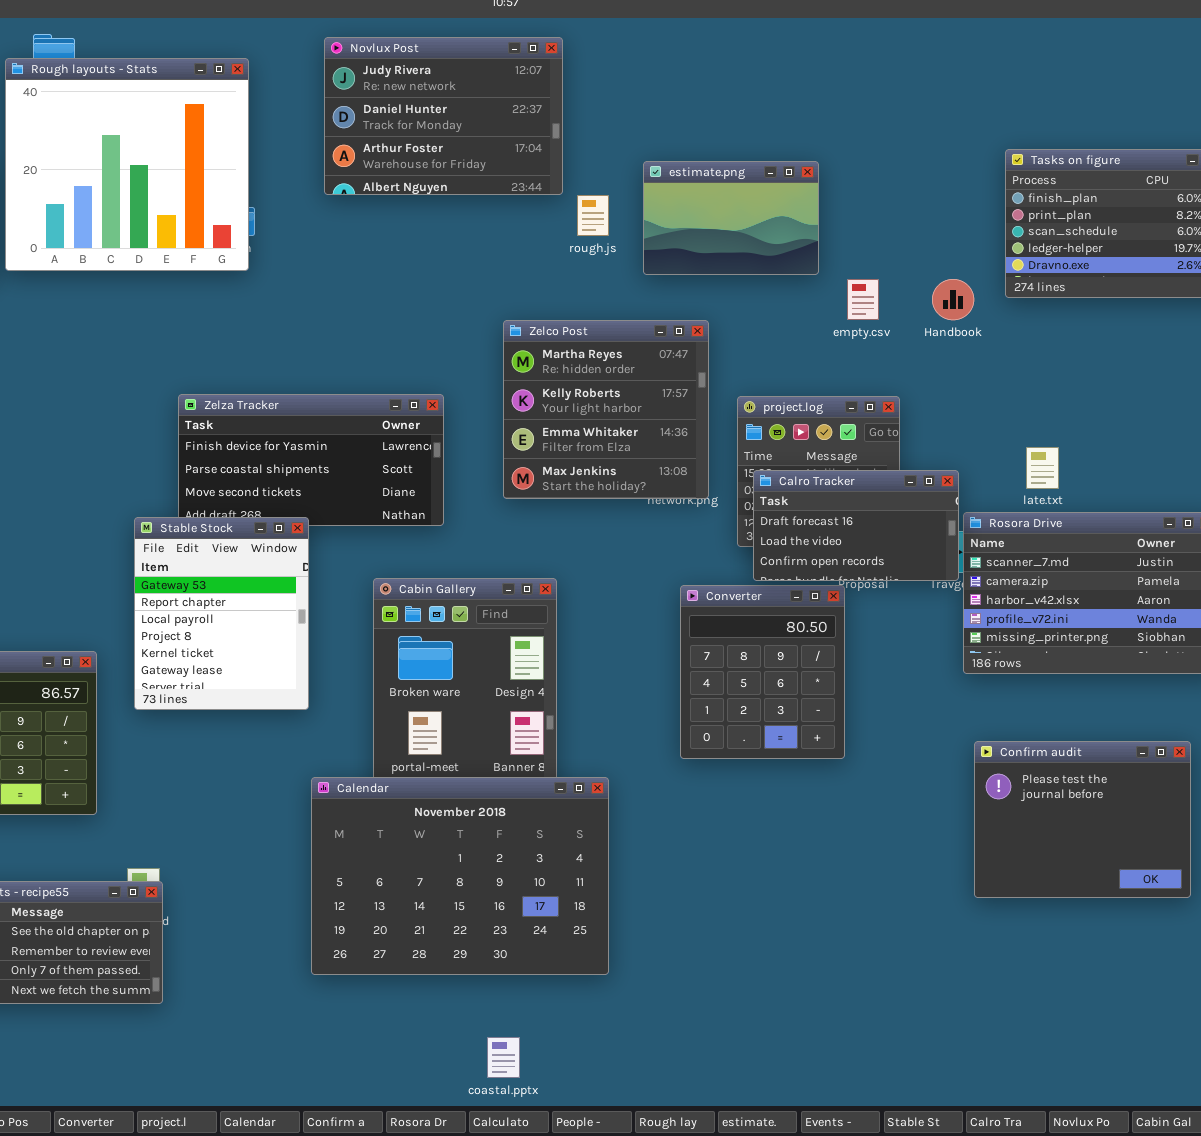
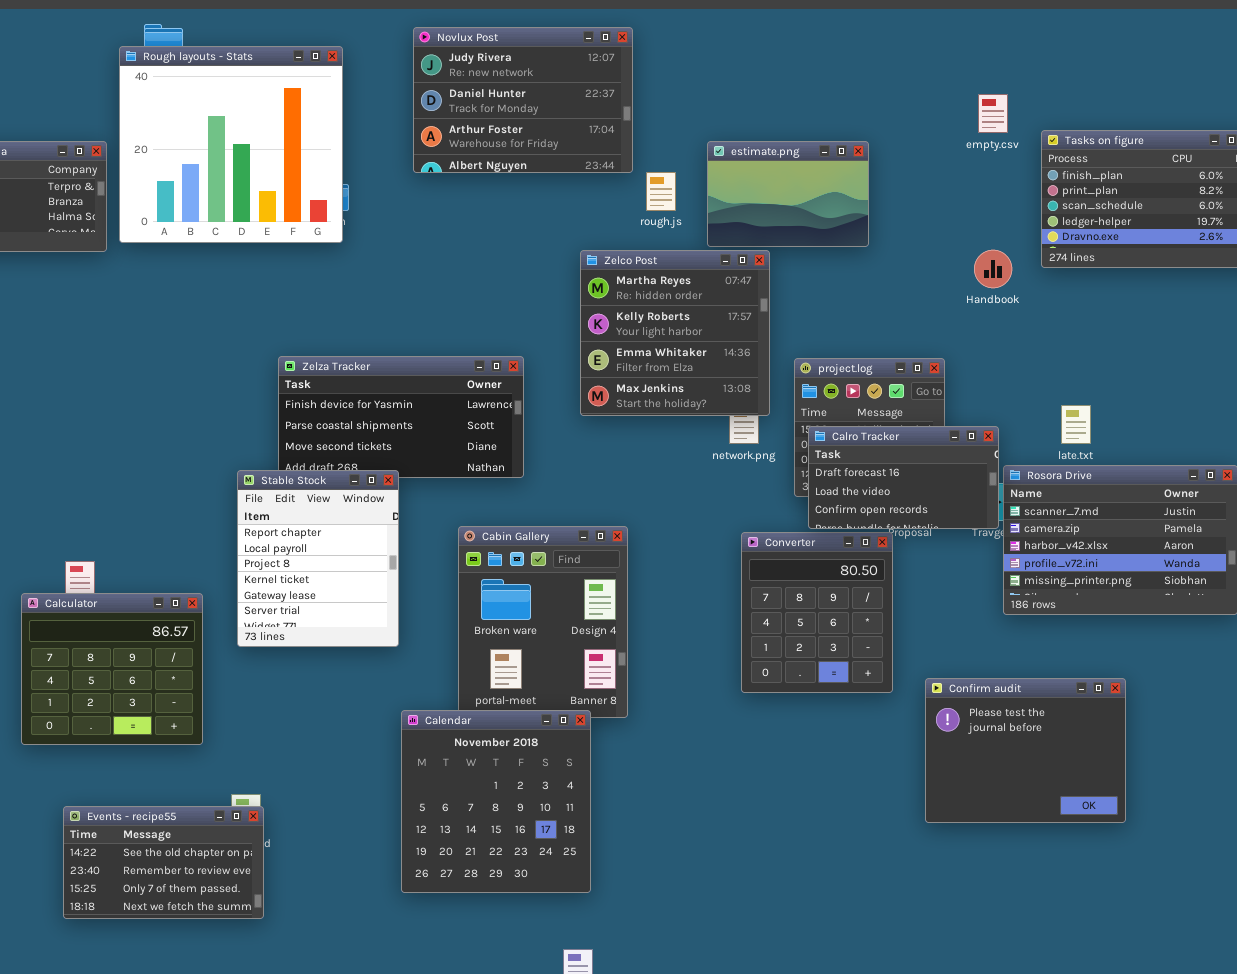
empty.csv: [847,279,879,320] -> [978,94,1008,133], moved
Zelco Post: [503,320,709,499] -> [580,250,770,416], moved
Stable Stock: [134,517,309,710] -> [237,470,399,647], scrolled down 1 row
Confirm audit: [974,741,1191,898] -> [925,678,1126,823], moved
Calendar: [311,777,609,975] -> [401,710,591,893], resized

